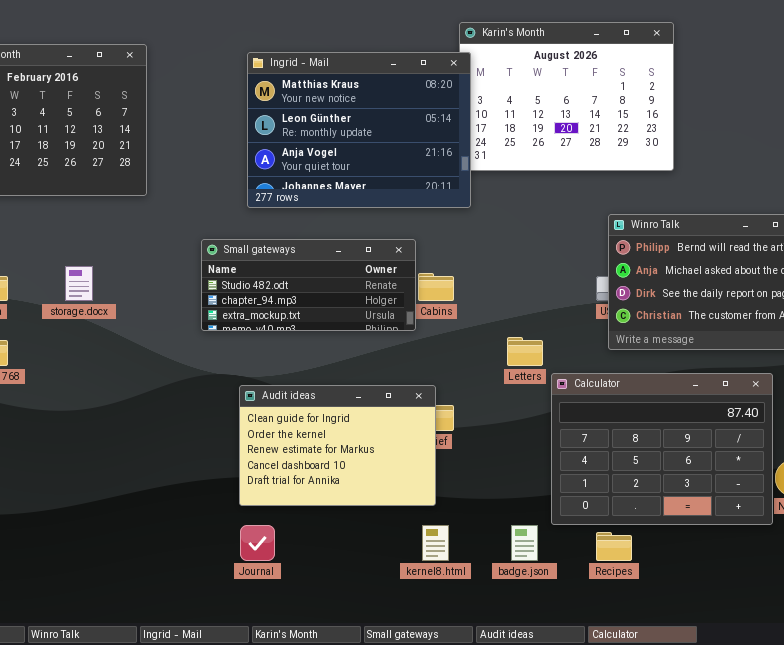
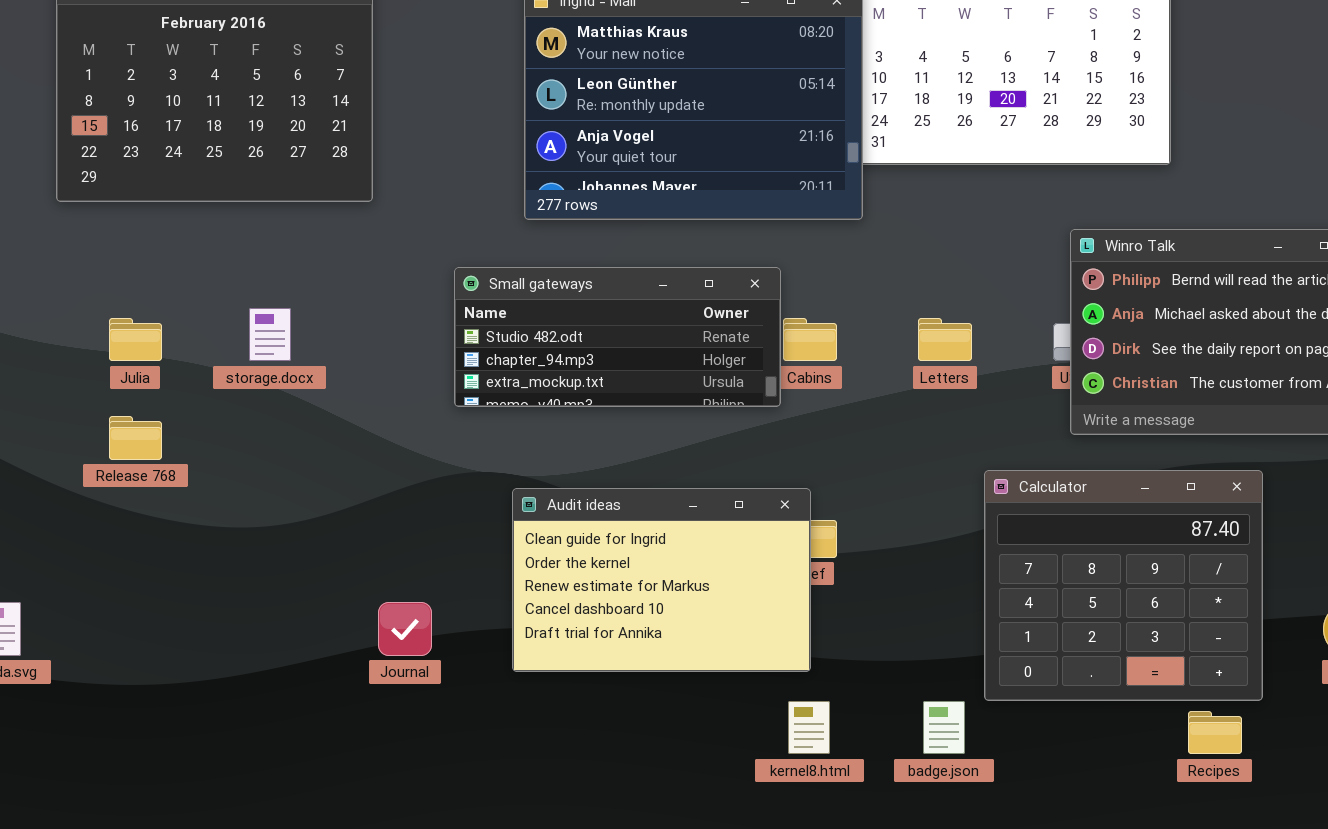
Letters: [507,337,543,366] -> [918,318,972,361], moved
Calculator: [551,373,773,525] -> [984,470,1263,701], resized
Journal: [240,525,275,561] -> [378,602,432,656], moved
Recipes: [596,532,632,561] -> [1188,711,1242,754], moved

